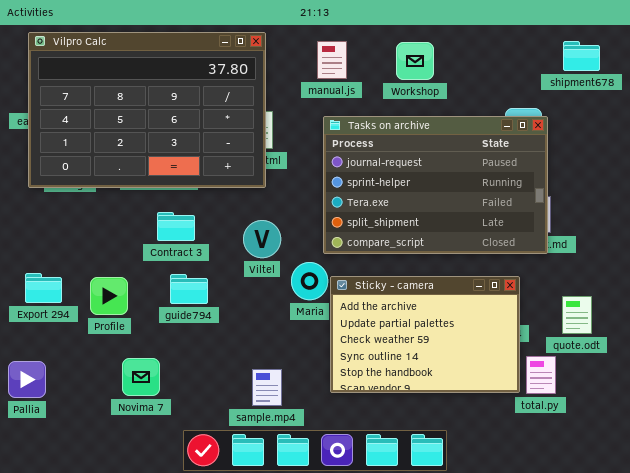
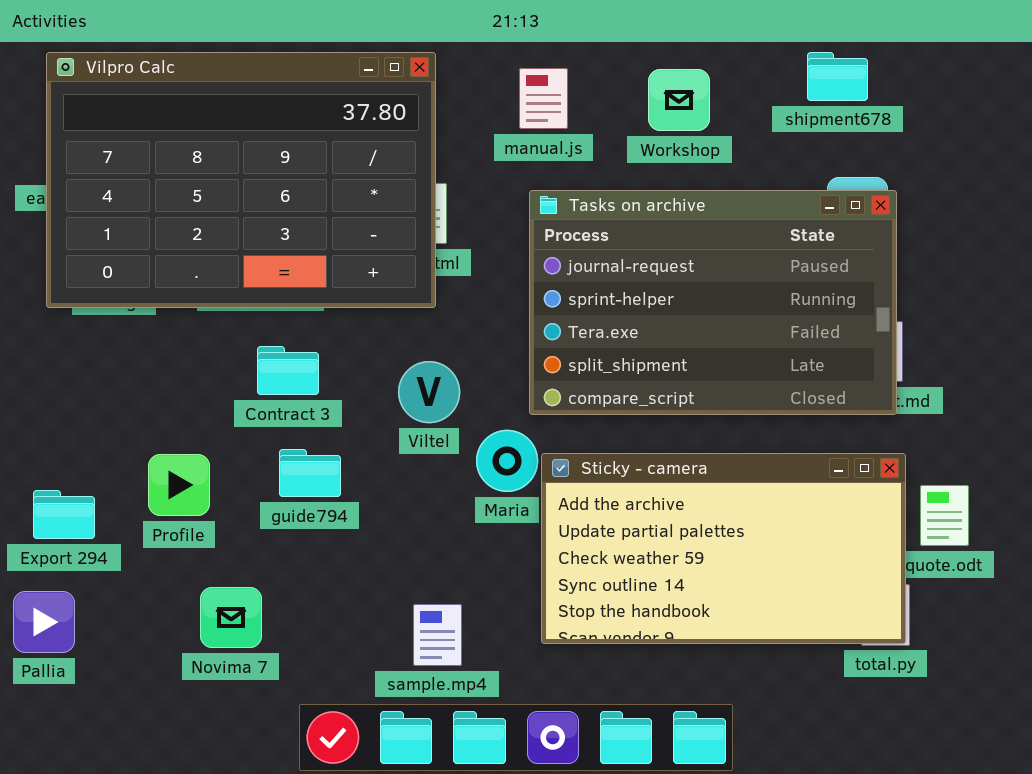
shipment678: [563,41,600,71] -> [807,52,868,101], moved
Export 294: [25,273,62,303] -> [33,490,95,539], moved
Sticky - camera: [330,276,520,393] -> [541,453,906,644], resized

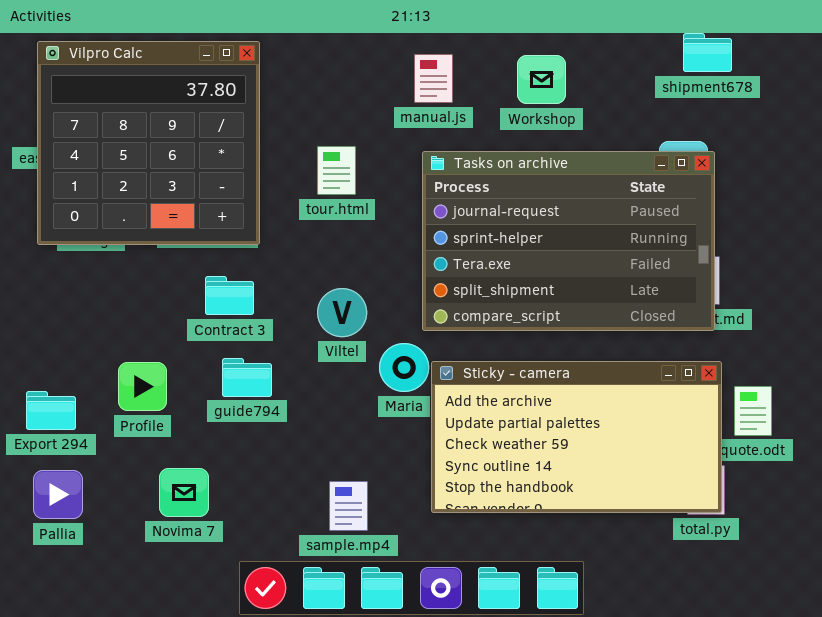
Vilpro Calc: [46,52,436,308] -> [37,41,260,245], resized
shipment678: [807,52,868,101] -> [683,33,732,72], moved
Pallia: [13,591,75,653] -> [33,470,83,519], moved

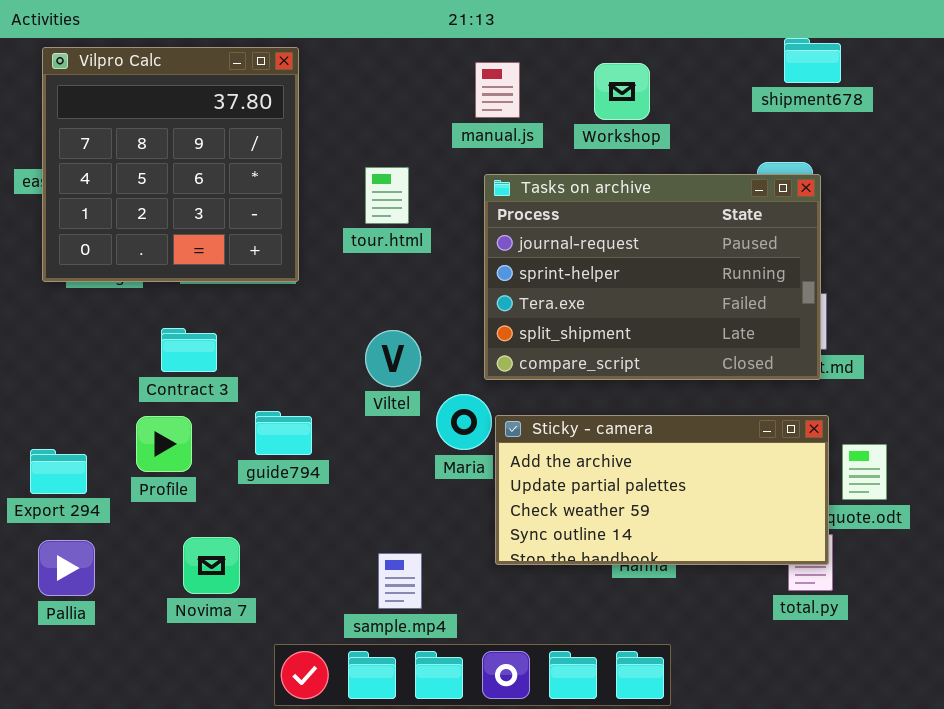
Contract 3: [205,276,254,315] -> [161,328,217,372], moved
Sticky - camera: [431,361,722,513] -> [495,415,829,565], resized

